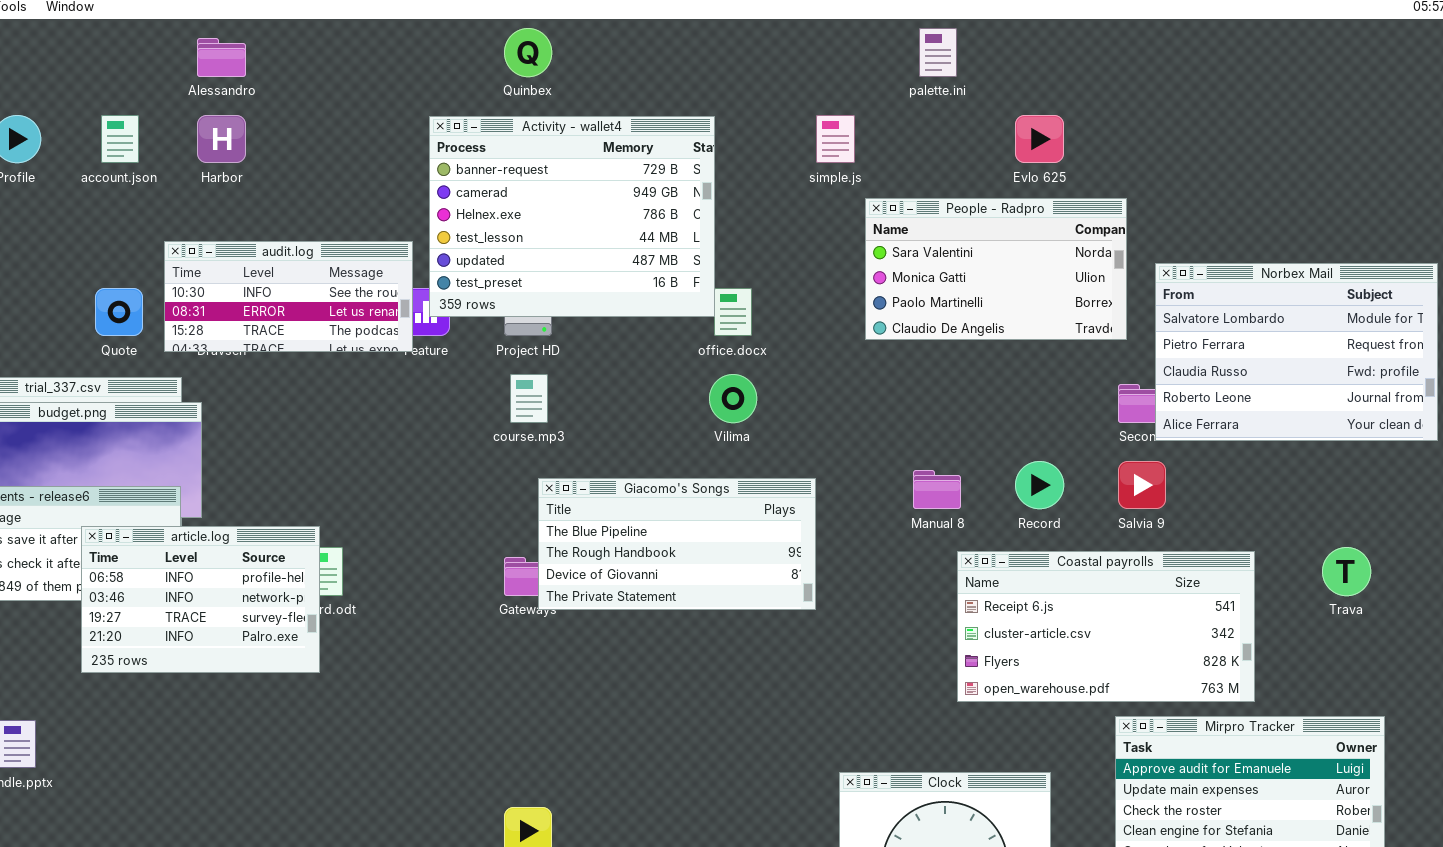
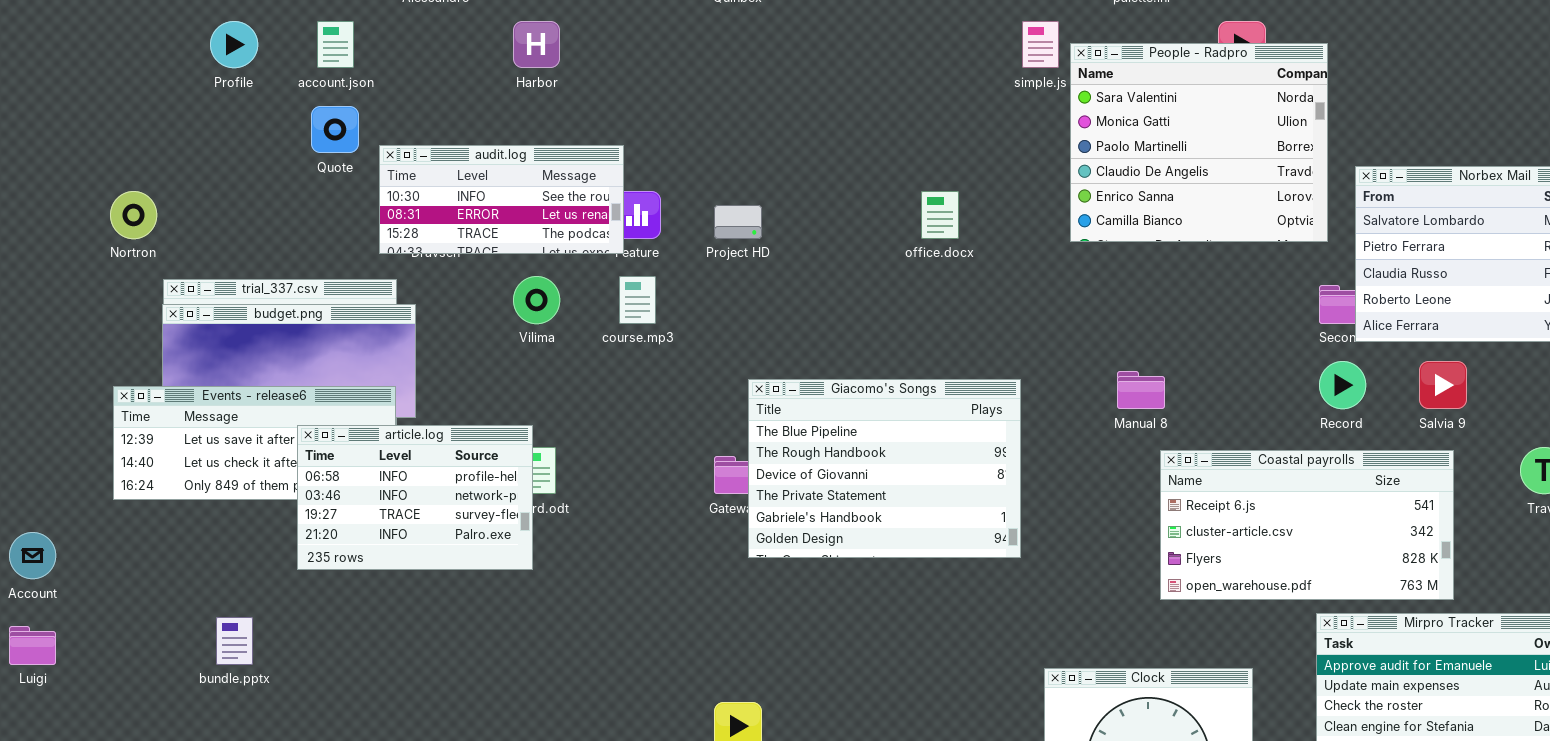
Harbor: [197,115,246,163] -> [513,21,560,68], moved
Activity - wallet4: [429,116,715,317] -> none, closed
People - Radpro: [865,198,1127,340] -> [1070,43,1328,242], resized
Quote: [95,288,143,336] -> [311,106,359,153], moved
course.mp3: [510,374,548,423] -> [619,276,656,324], moved
Vilima: [709,374,757,423] -> [513,276,560,324], moved
Record: [1015,461,1064,509] -> [1319,361,1366,409], moved
Salvia 9: [1118,461,1166,509] -> [1419,361,1467,409], moved
Giacomo's Songs: [538,478,816,610] -> [748,379,1021,558], resized

